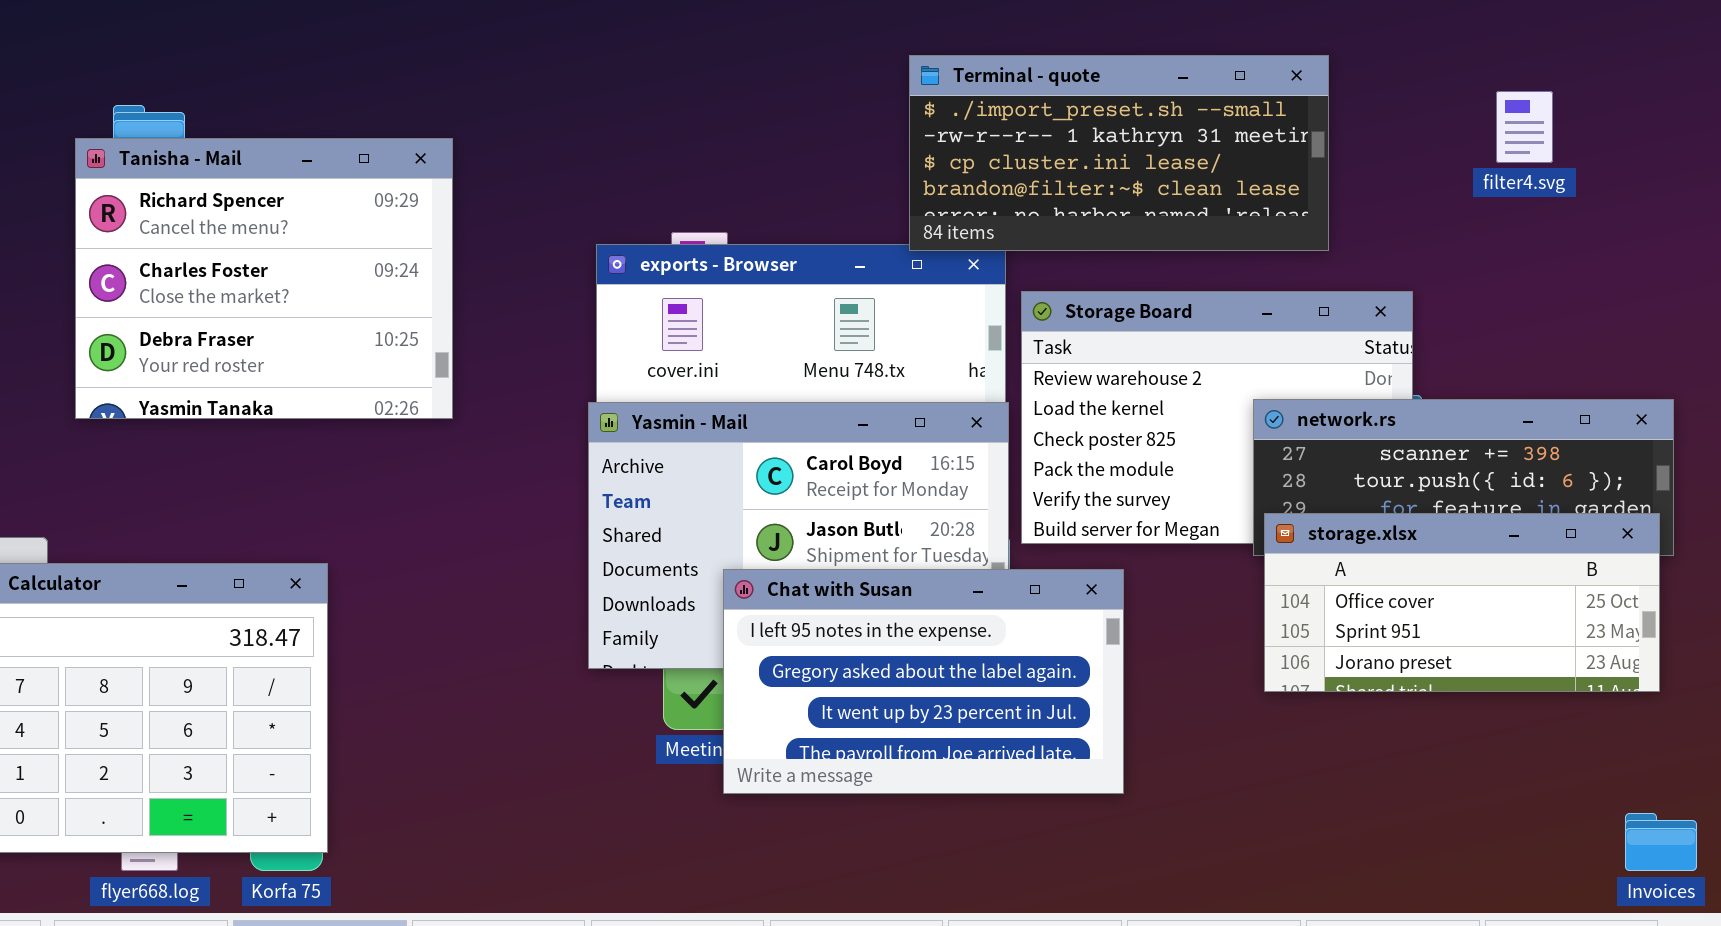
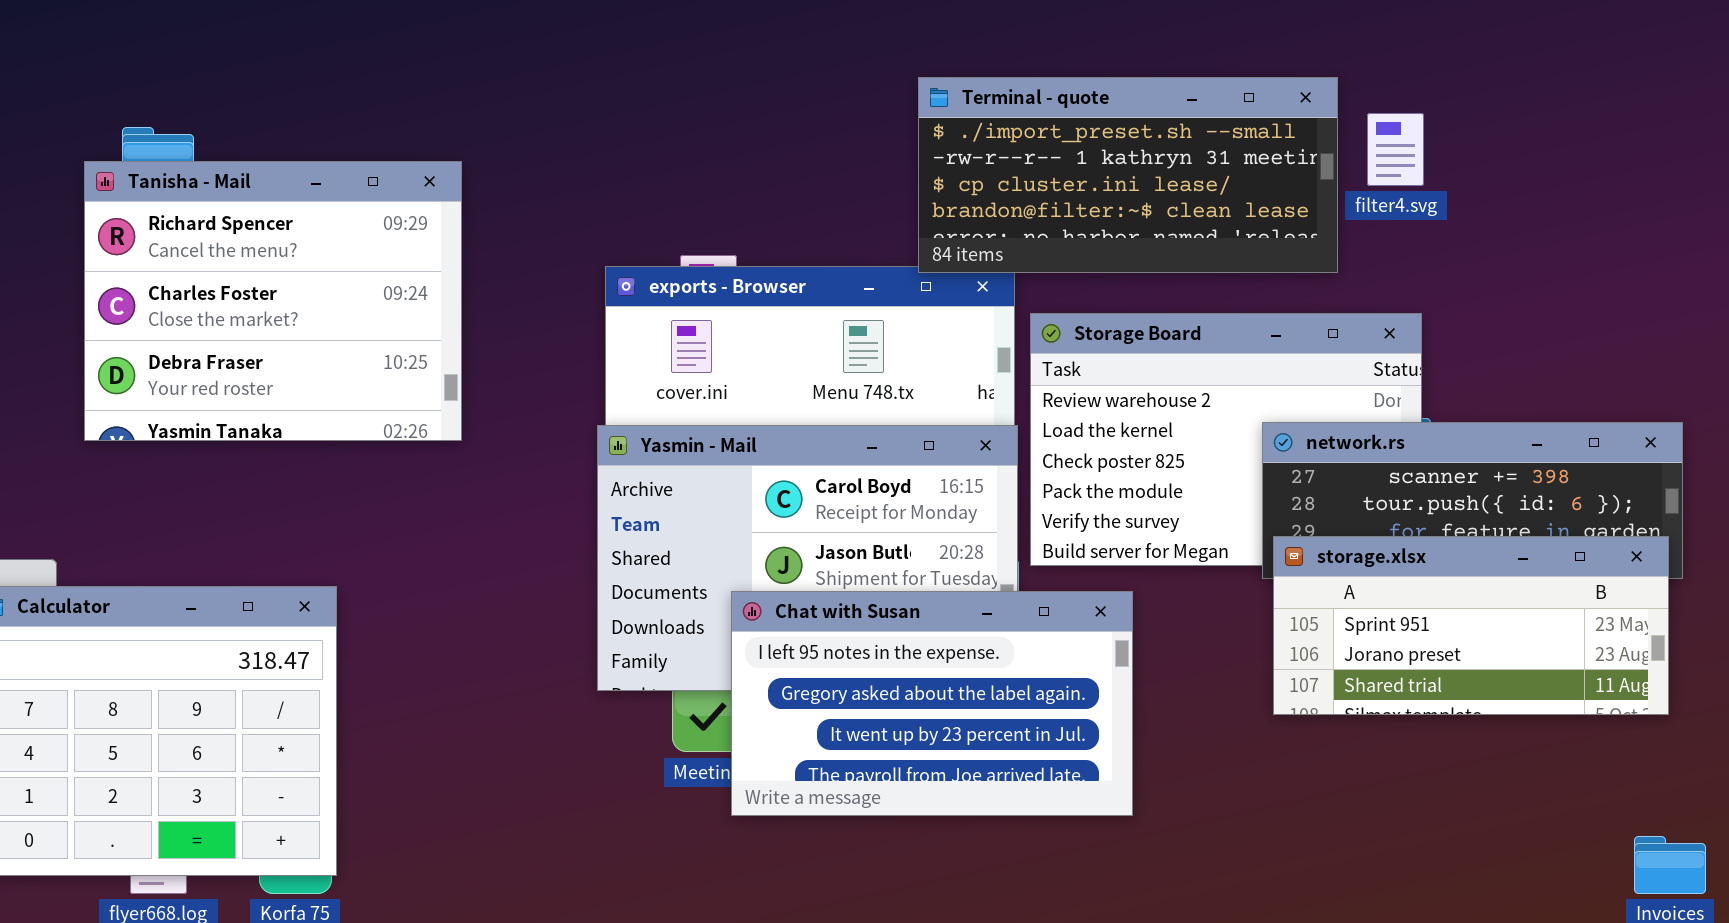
filter4.svg: [1496,91,1553,163] -> [1367,113,1424,186], moved
storage.xlsx: [1264,513,1660,692] -> [1273,536,1669,715], scrolled down 1 row

